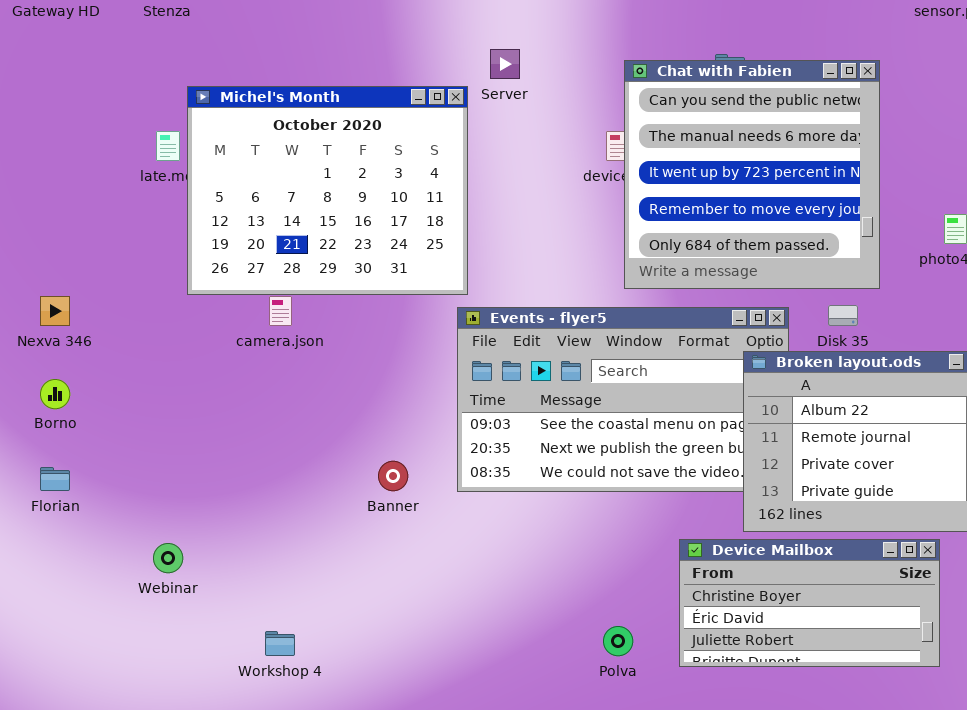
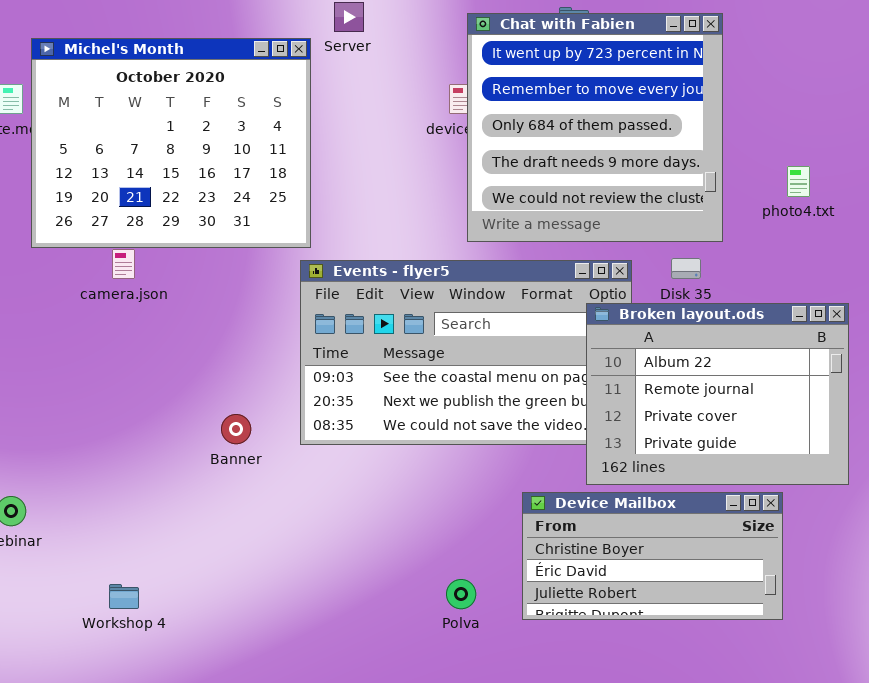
Chat with Fabien: [624,60,880,289] -> [467,13,723,242], scrolled down 2 rows

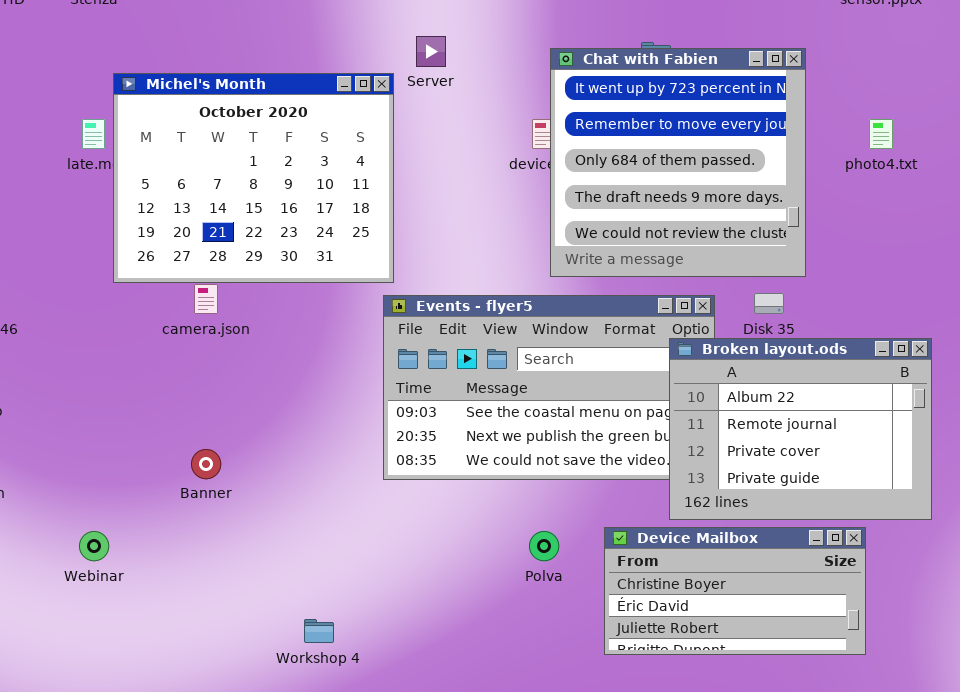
photo4.txt: [787,166,810,197] -> [869,119,893,149], moved
Banner: [221,414,251,444] -> [191,449,221,479], moved
Polva: [446,579,476,609] -> [529,531,559,561], moved
Workshop 4: [109,584,139,609] -> [304,619,334,643], moved

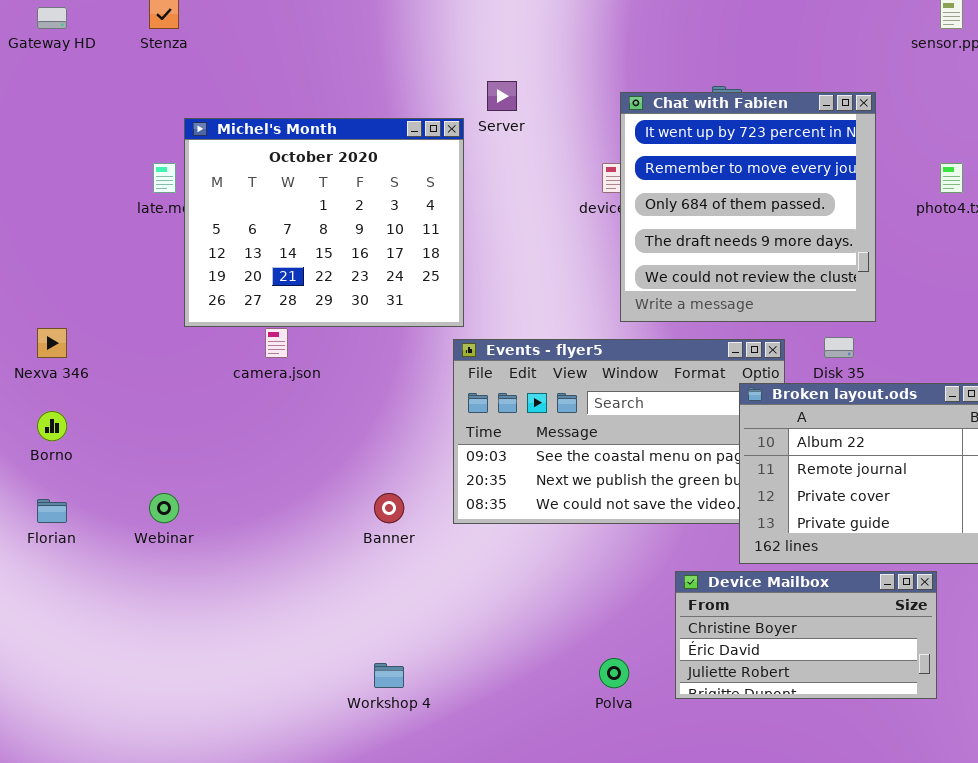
Banner: [191,449,221,479] -> [374,493,404,523], moved
Webinar: [79,531,109,561] -> [149,493,179,523], moved
Polva: [529,531,559,561] -> [599,658,629,688], moved

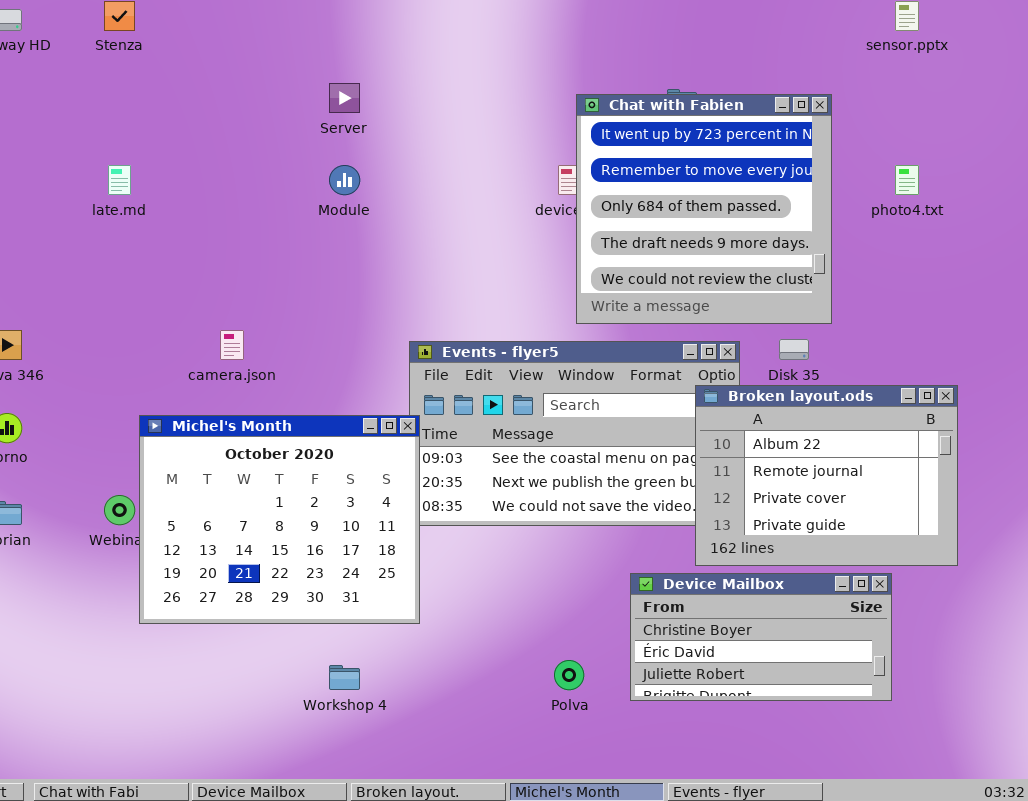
Server: [487,81,517,111] -> [329,83,360,113], moved
Michel's Month: [184,118,464,327] -> [139,415,420,624], moved

